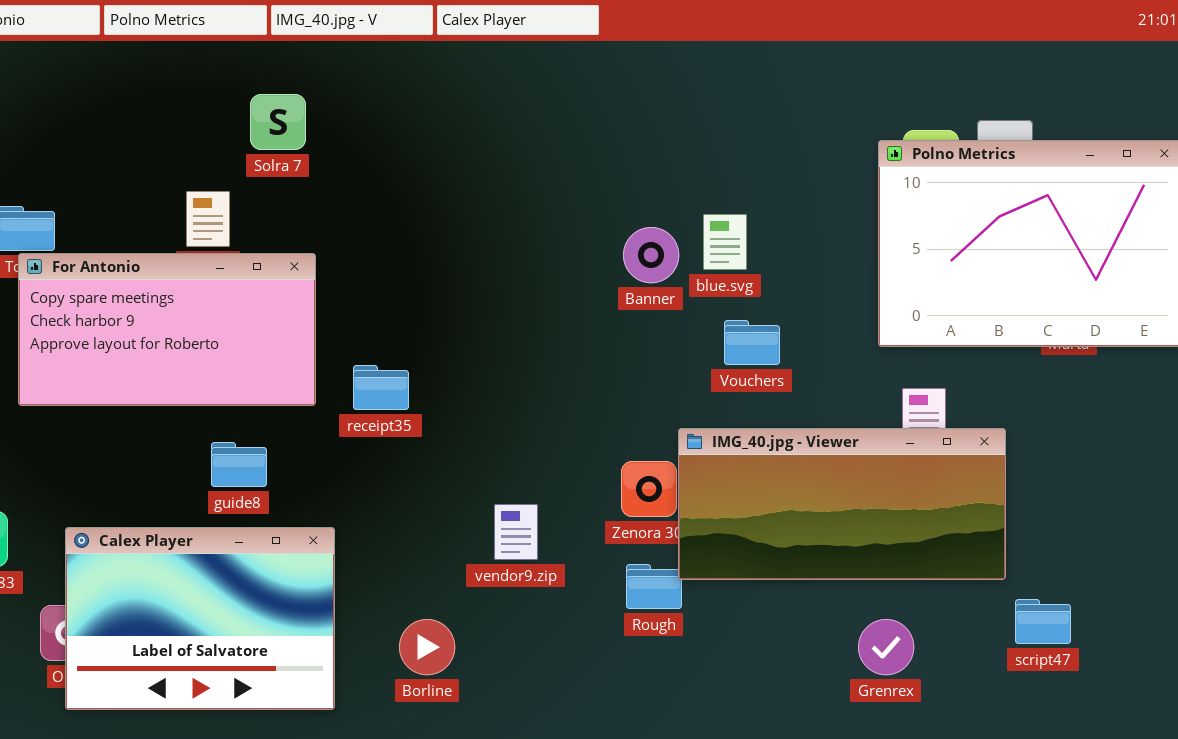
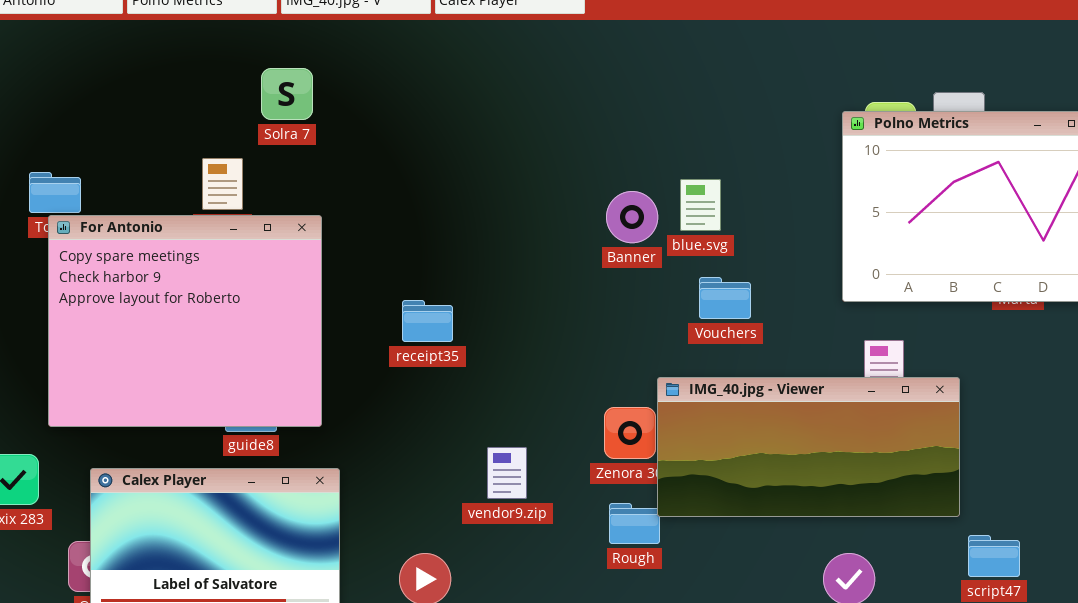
For Antonio: [18,253,316,406] -> [48,215,322,427], resized
receipt35: [353,365,409,410] -> [402,300,453,342], moved

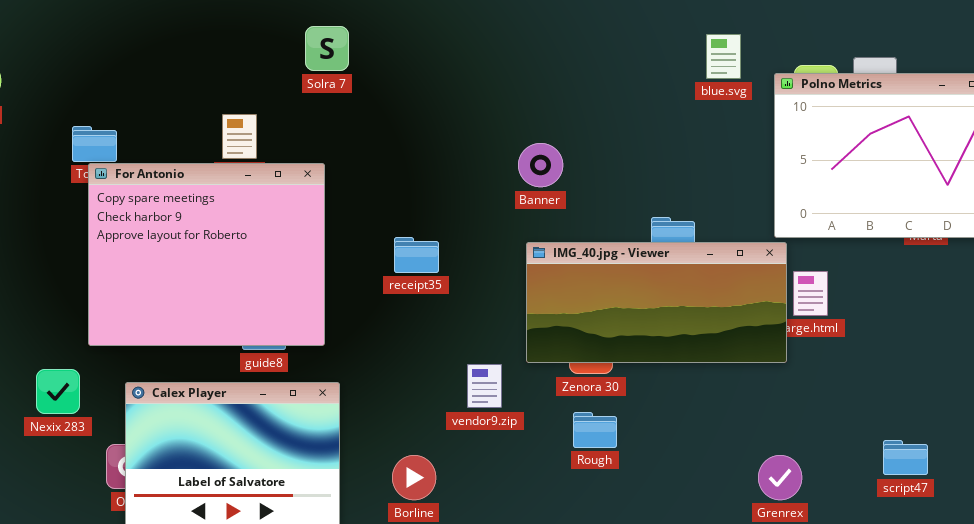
Solra 7: [261,68,313,120] -> [305,26,349,71], moved
blue.svg: [680,179,721,231] -> [706,34,741,79], moved
Banner: [606,191,658,243] -> [518,143,563,187], moved
IMG_40.jpg - Viewer: [657,377,960,517] -> [526,242,787,363], moved

